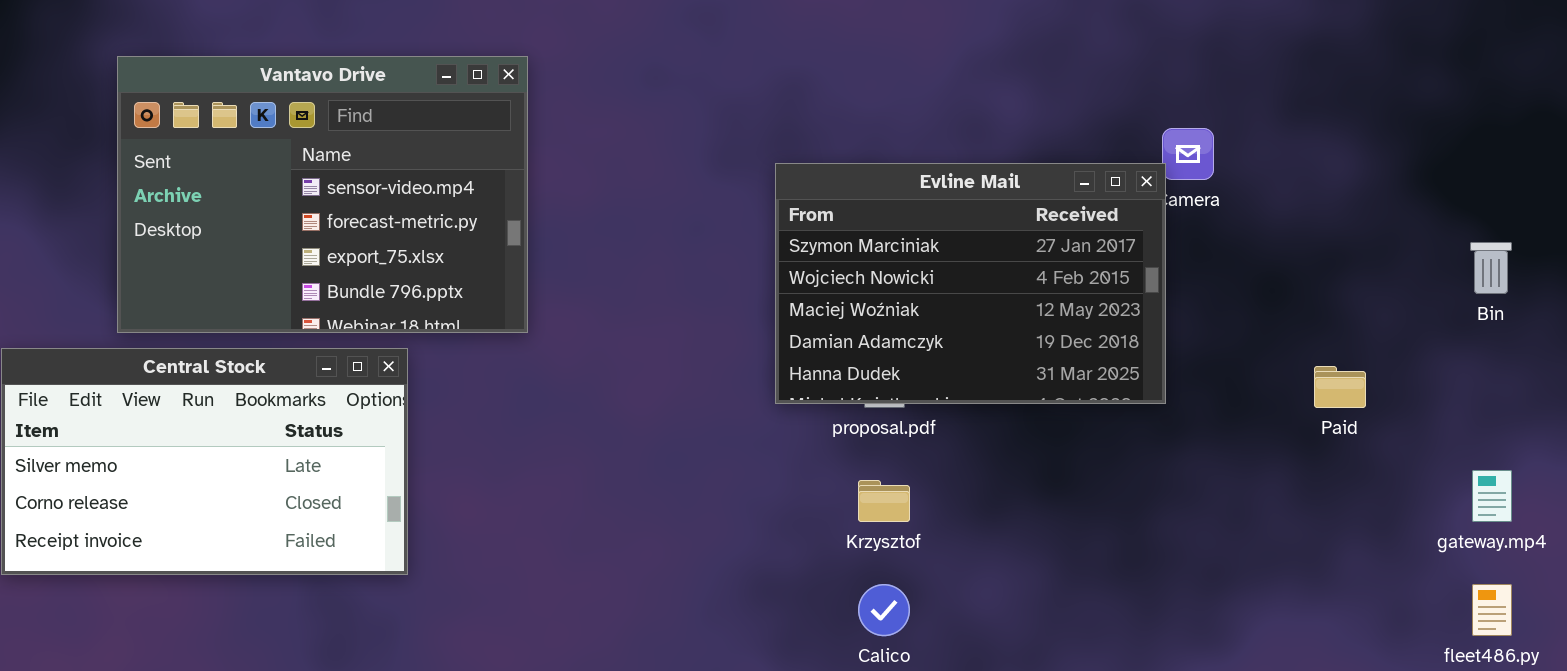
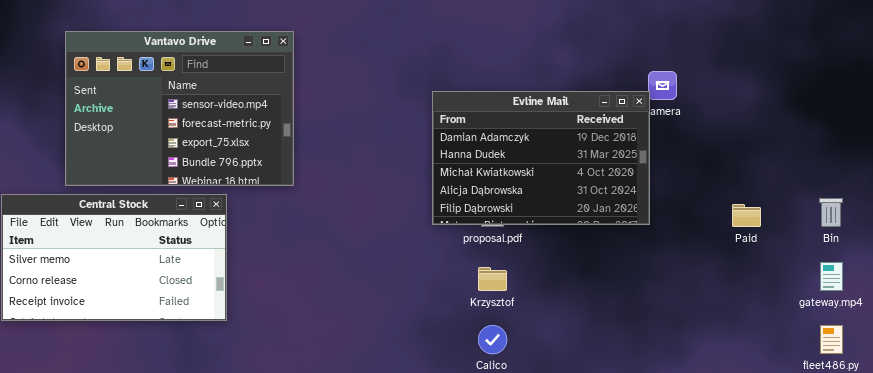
Evline Mail: [775,163,1166,404] -> [432,91,650,225], scrolled down 3 rows
Bin: [1470,242,1512,294] -> [819,198,843,227], moved

